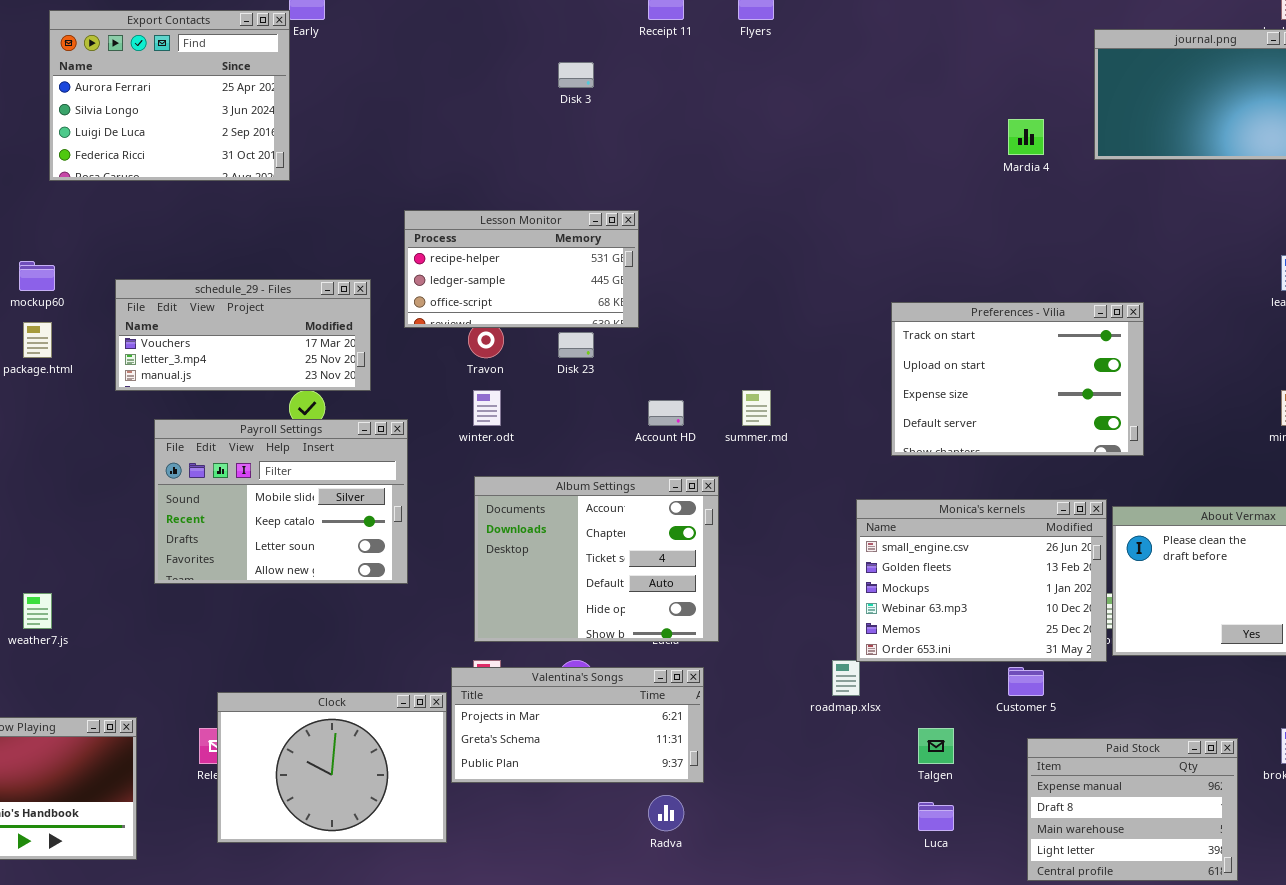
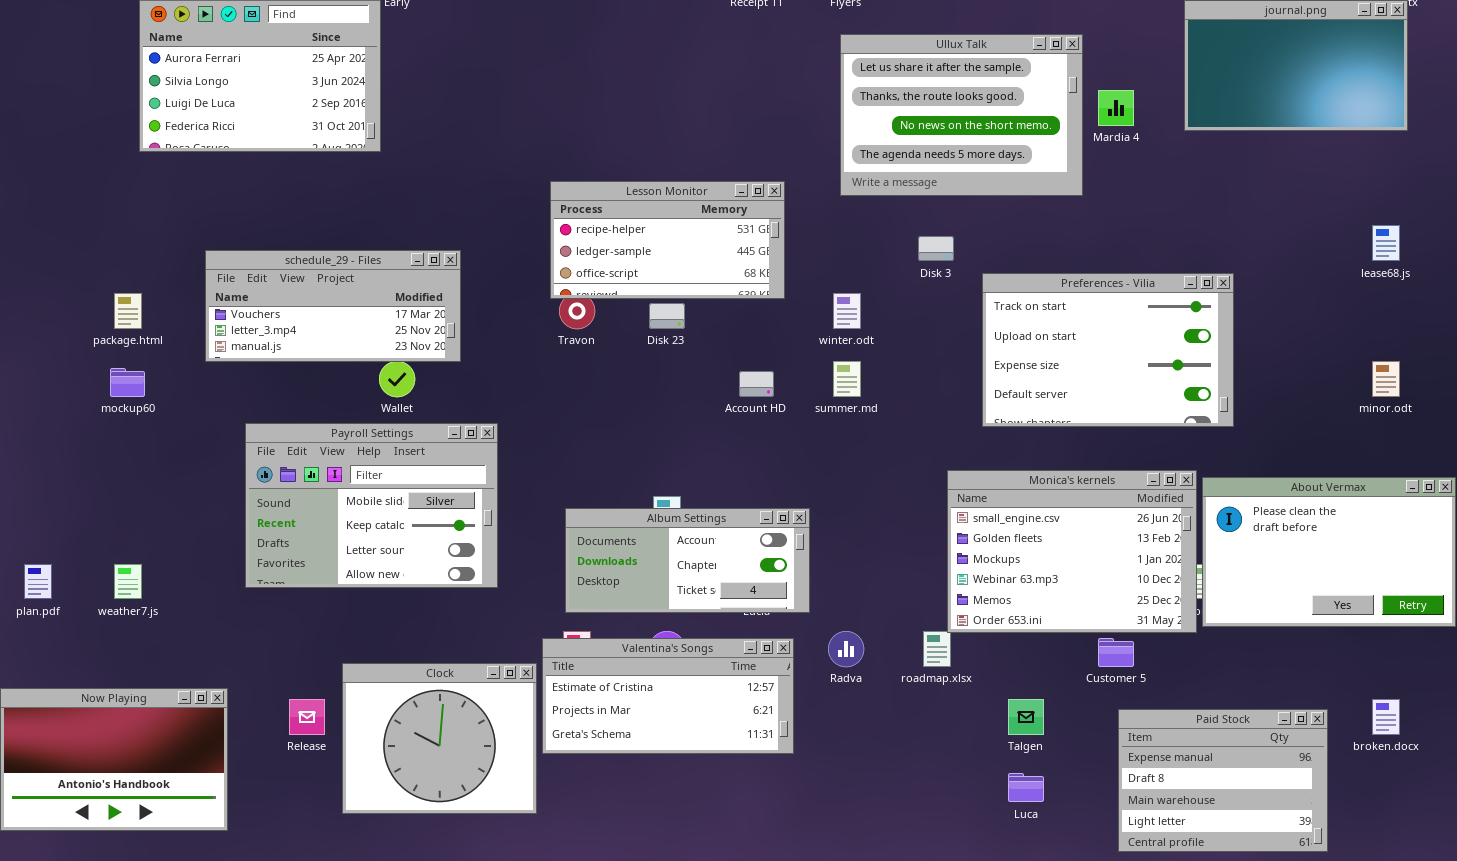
Disk 3: [558,62,594,88] -> [918,236,954,261], moved
Ullux Talk: none -> [840,34,1083,196], opened
Lesson Monitor: [404,210,639,328] -> [550,181,785,299], moved
mockup60: [19,261,55,291] -> [110,368,145,397], moved
winter.odt: [473,390,501,426] -> [833,293,861,329], moved
Payroll Settings: [154,419,408,584] -> [245,423,498,588], moved
Album Settings: [474,476,719,642] -> [565,508,810,613], resized
Valentina's Songs: [451,667,704,783] -> [542,638,794,754], scrolled up 1 row
Clock: [217,692,447,843] -> [342,663,537,814], resized
Radva: [648,795,684,831] -> [828,631,864,667], moved

